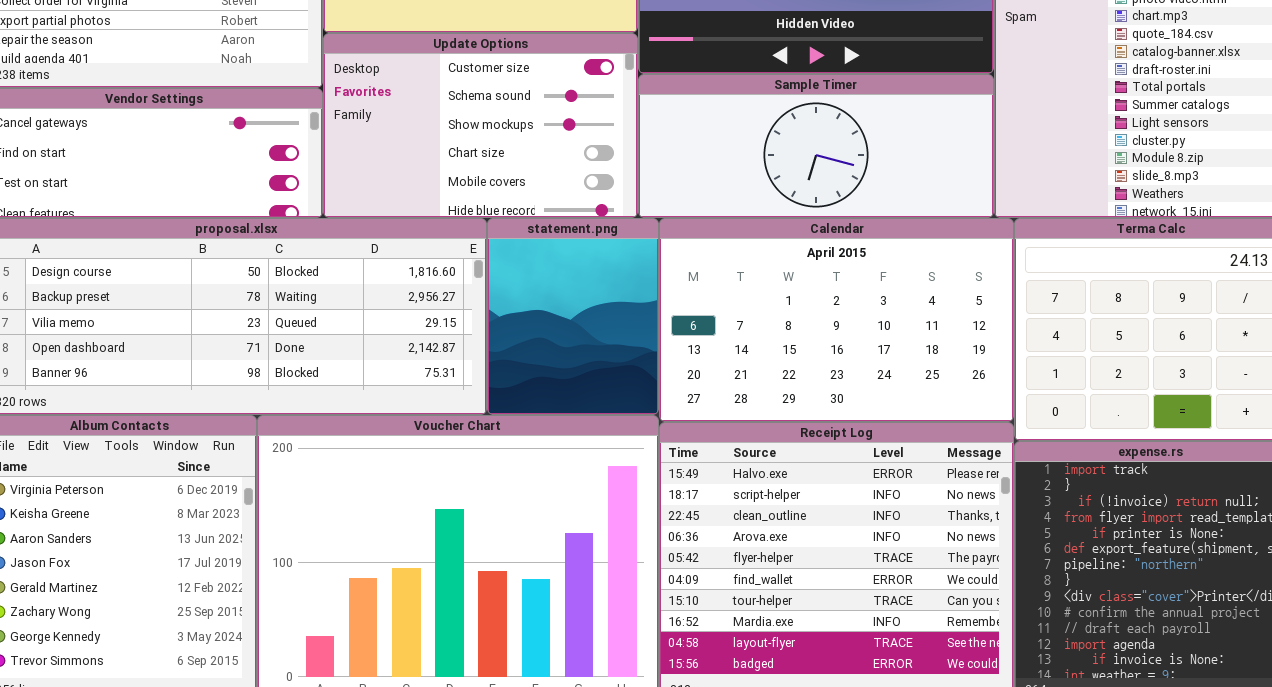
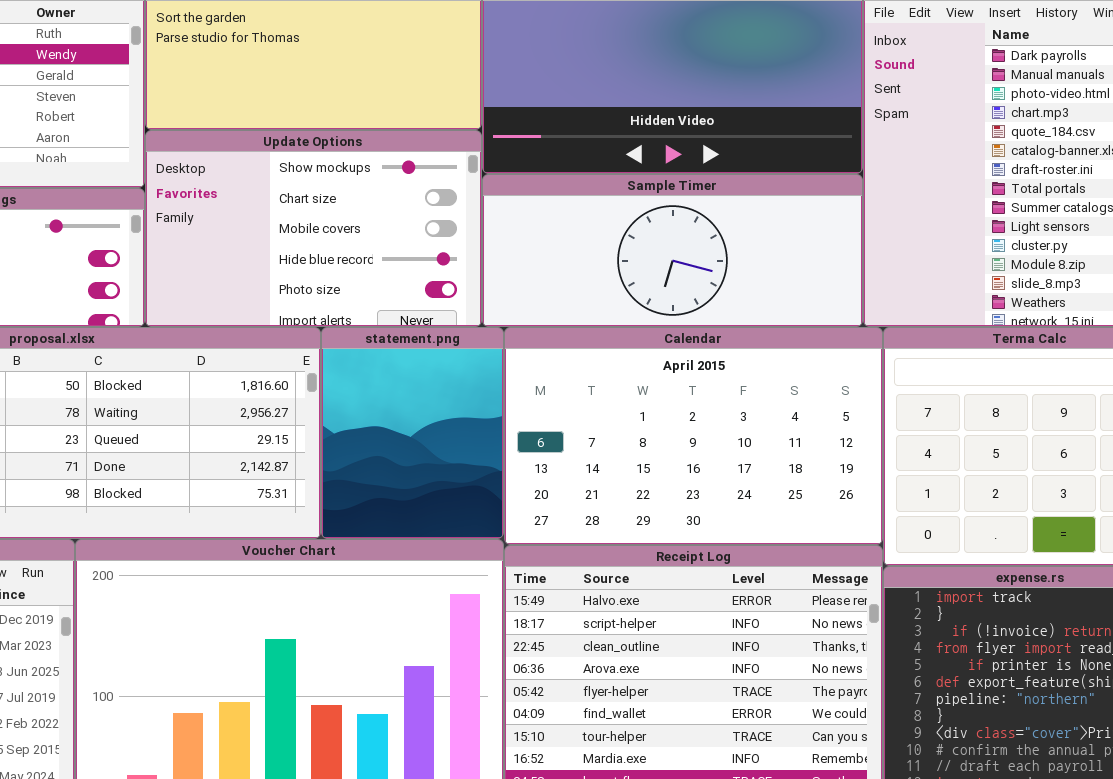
Update Options: [323,33,638,218] -> [145,130,482,327], scrolled down 2 rows

